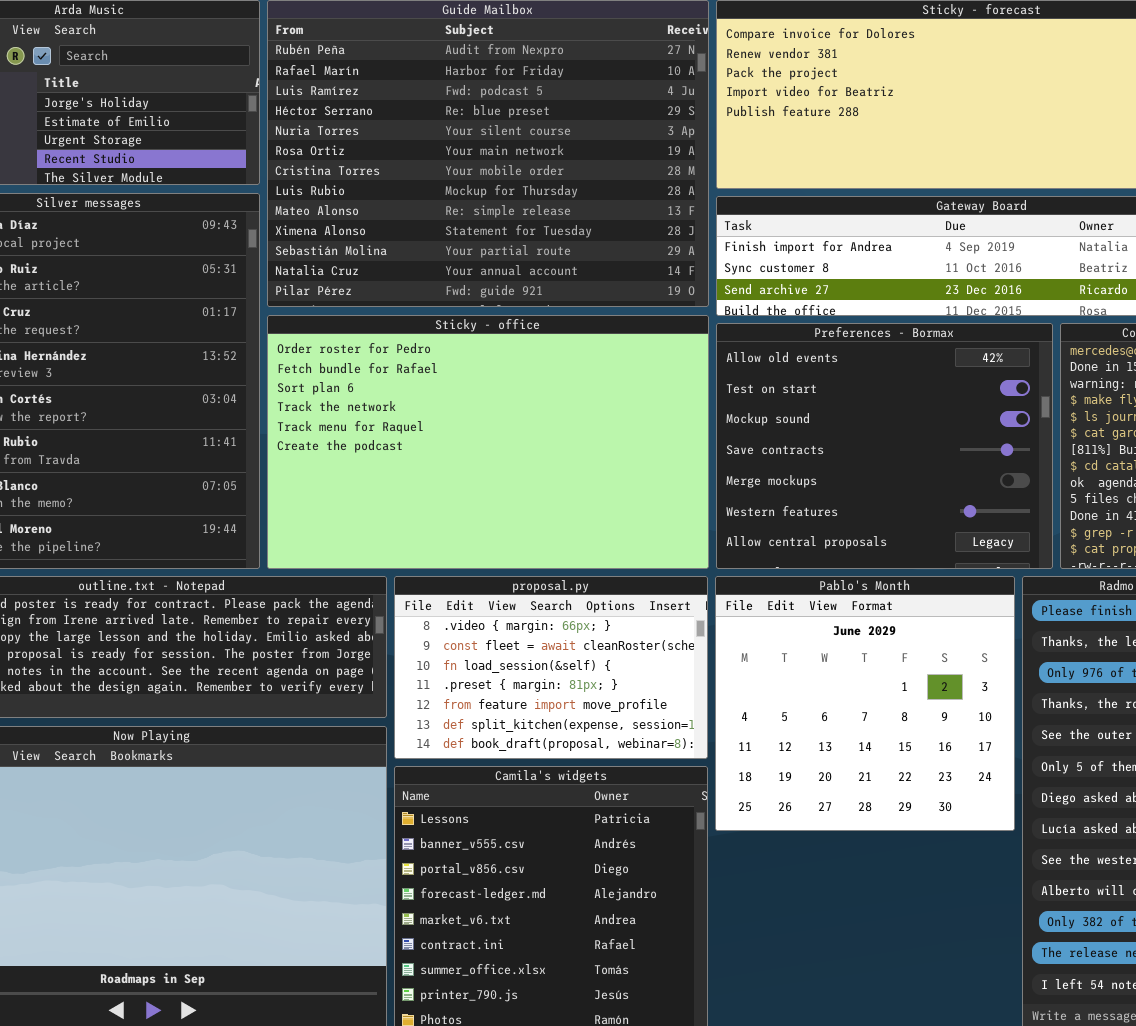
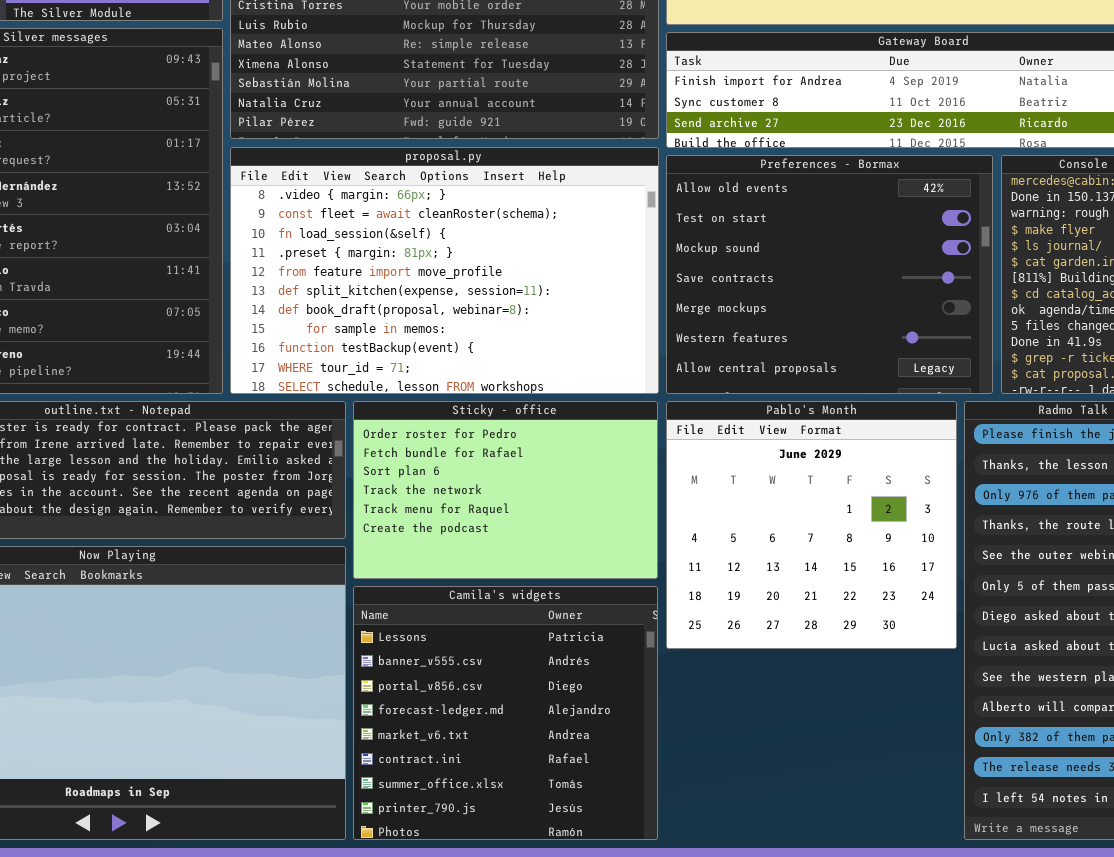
Sticky - office: [267,315,709,569] -> [353,401,658,579], moved, resized
proposal.py: [394,576,708,759] -> [230,147,659,394], moved, resized

